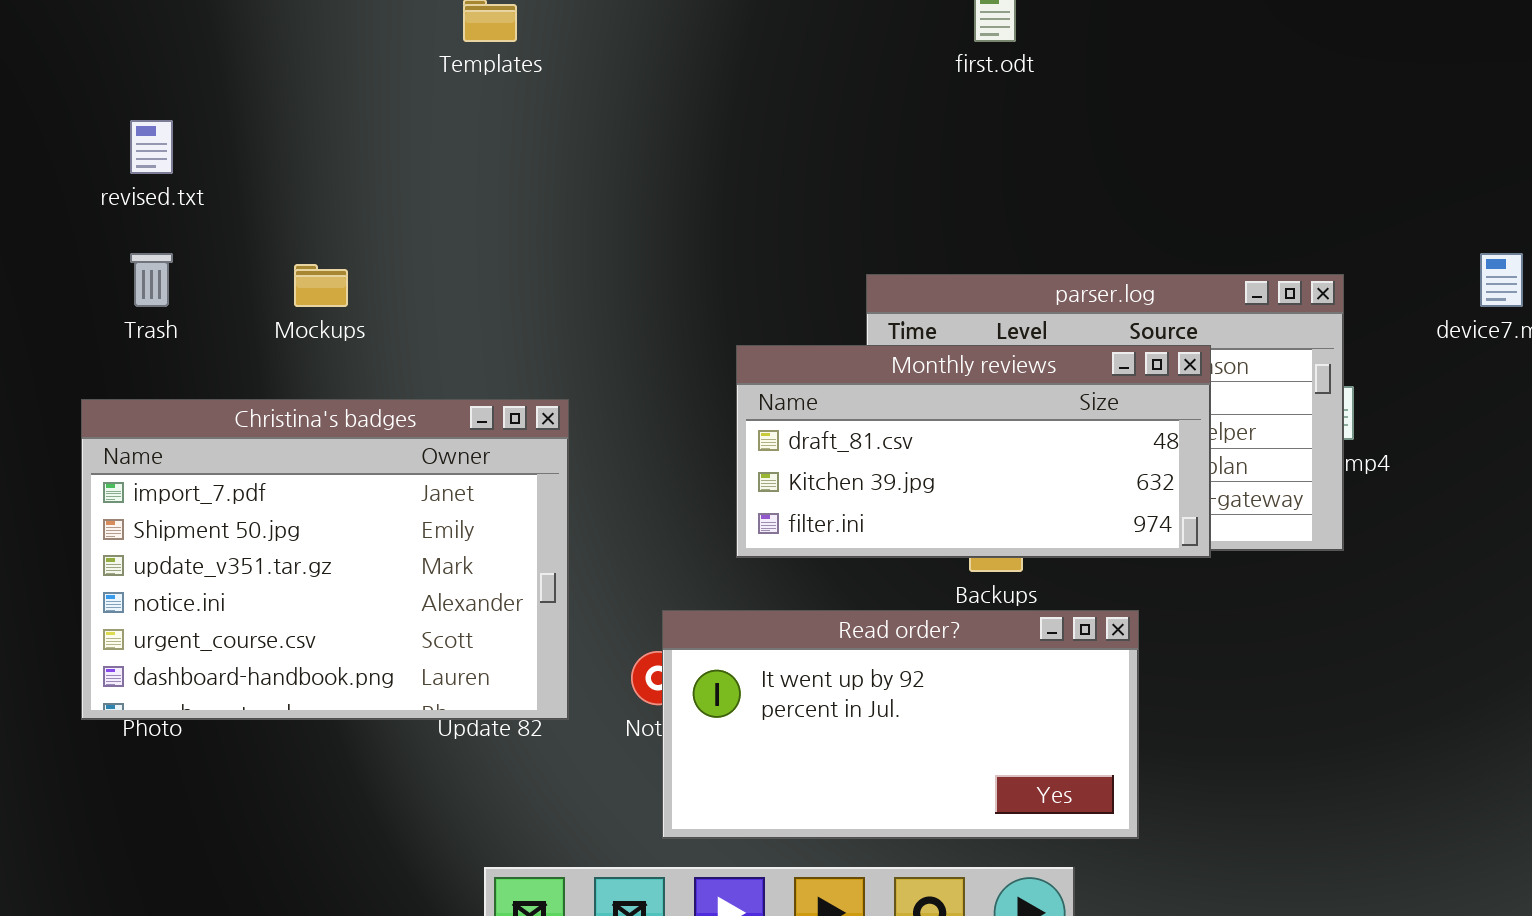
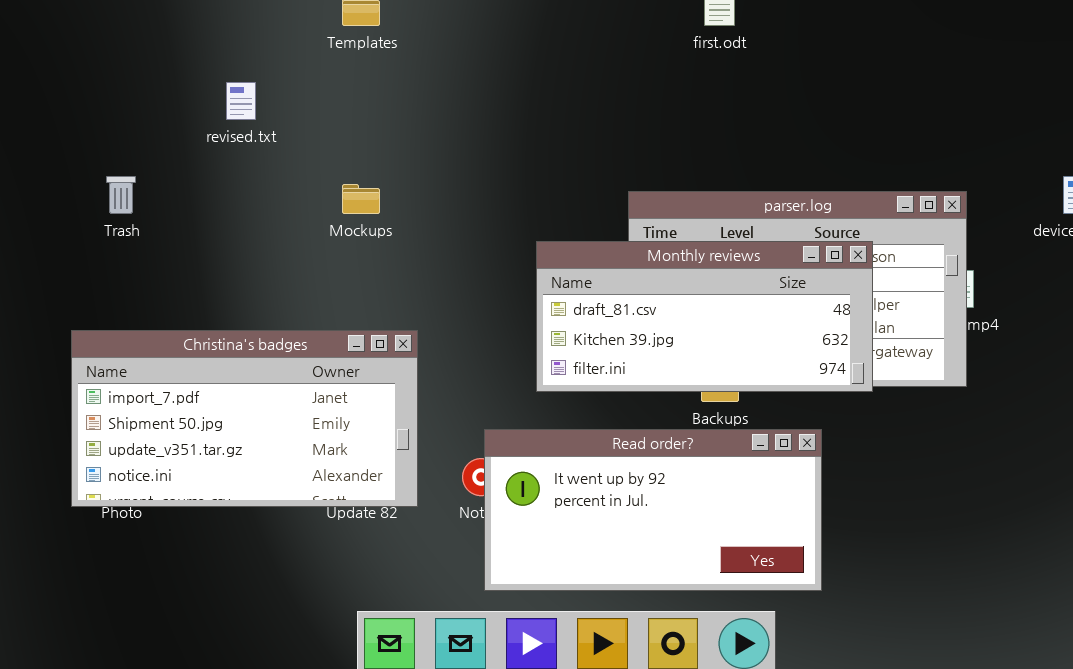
revised.txt: [130,120,173,174] -> [226,82,256,120], moved
Mockups: [294,264,348,307] -> [342,184,380,214], moved
Christina's badges: [81,399,569,720] -> [71,330,418,507], resized

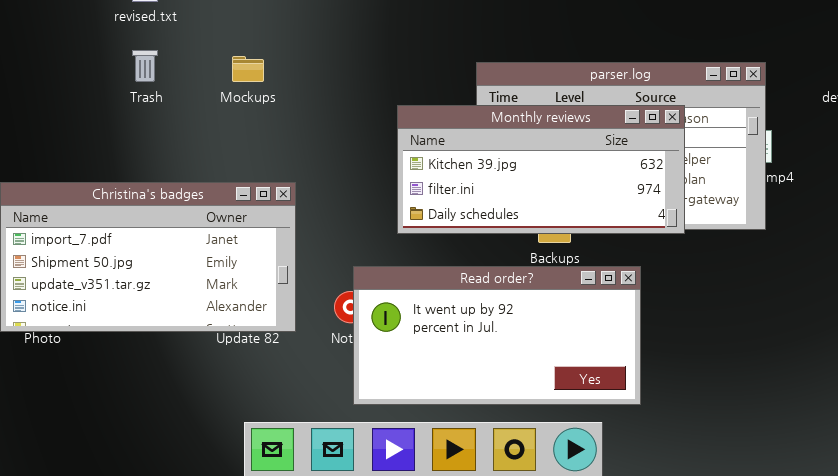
Trash: [106,176,136,214] -> [132,50,158,82], moved
Monthly reviews: [536,241,873,392] -> [397,105,685,234], scrolled down 1 row

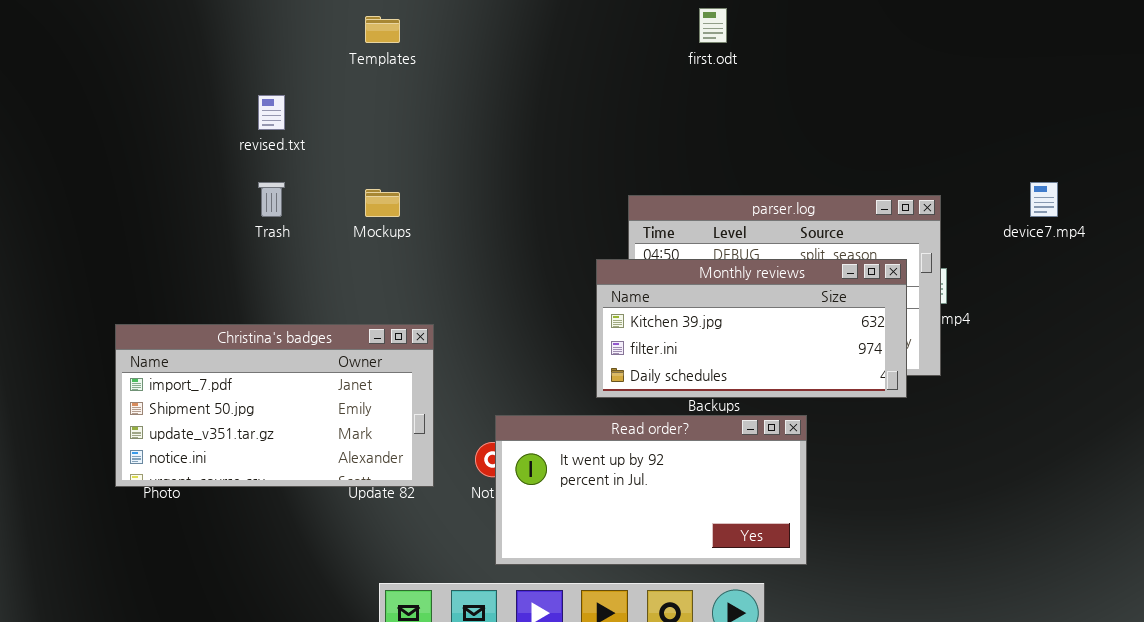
Monthly reviews: [397,105,685,234] -> [596,259,907,398], moved

